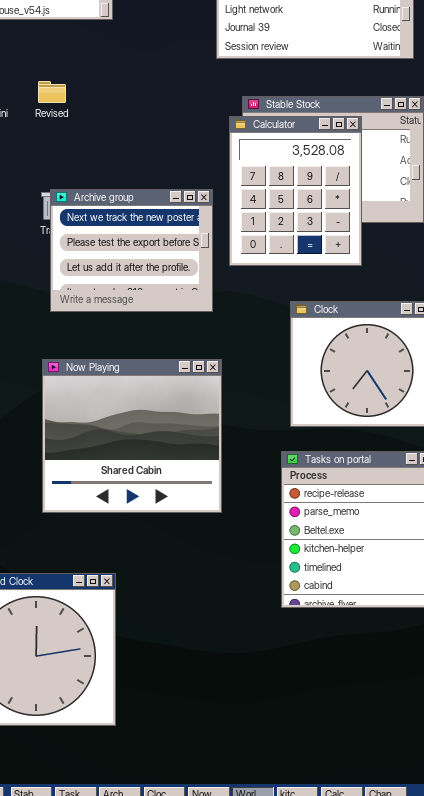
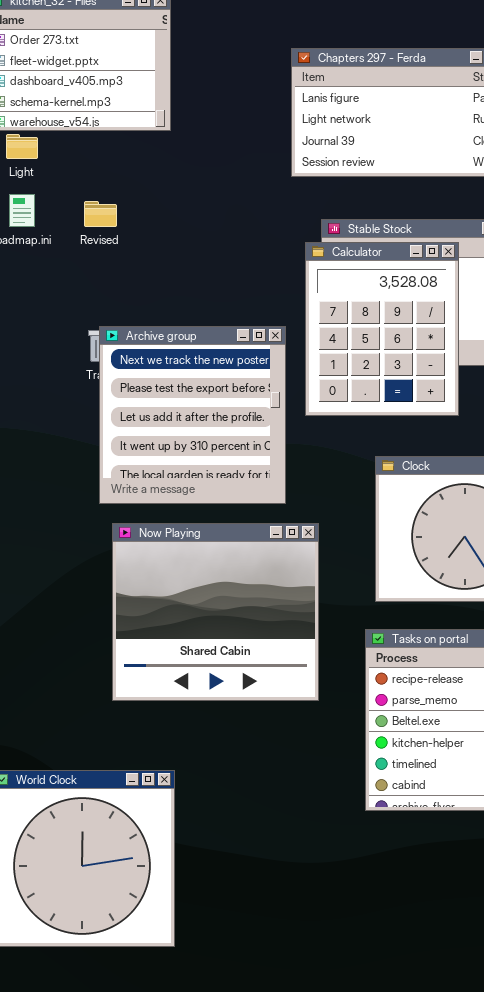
Archive group: [50,189,213,312] -> [99,326,286,504], resized
Now Playing: [42,359,222,513] -> [112,523,319,701], moved

